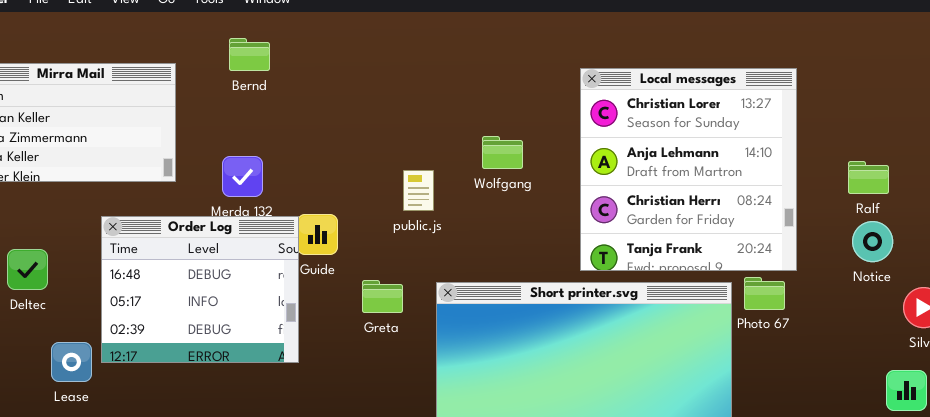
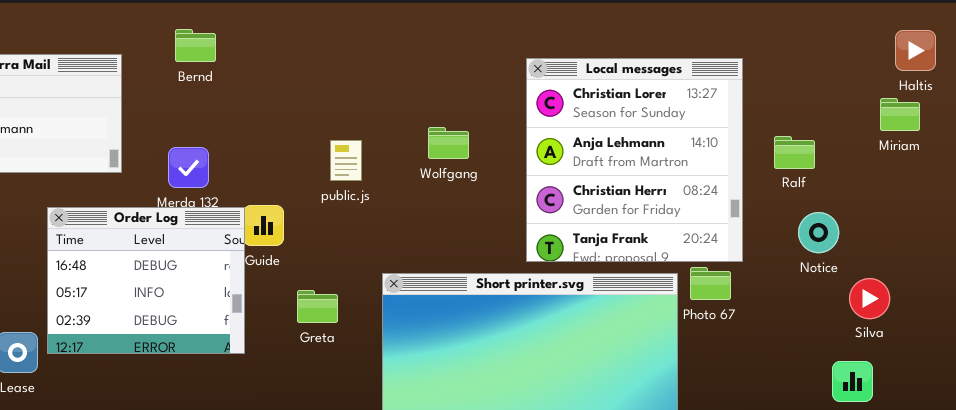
Ralf: [848,161,889,194] -> [774,136,815,169], moved
public.js: [403,170,434,211] -> [330,140,362,181], moved
Greta: [362,280,403,313] -> [297,290,338,323], moved

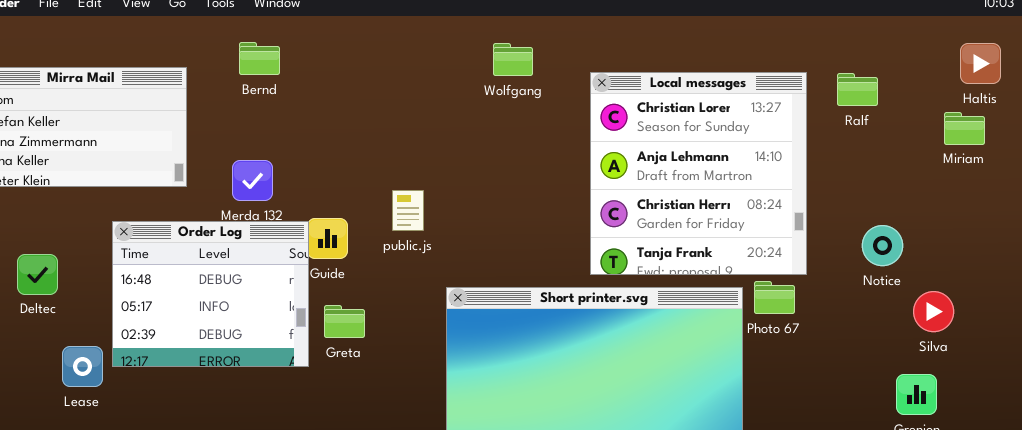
Wolfgang: [428,127,469,159] -> [493,43,533,76], moved
Ralf: [774,136,815,169] -> [837,73,878,106], moved
public.js: [330,140,362,181] -> [392,190,424,231], moved
Greta: [297,290,338,323] -> [324,305,365,338], moved

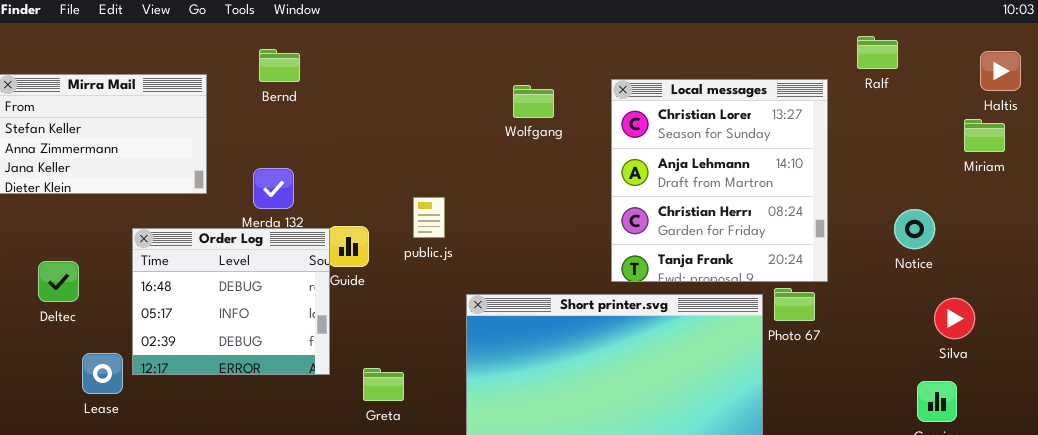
Wolfgang: [493,43,533,76] -> [513,85,554,118], moved
Ralf: [837,73,878,106] -> [857,36,898,69], moved
Notice: [862,225,903,266] -> [894,209,935,249], moved
Greta: [324,305,365,338] -> [363,368,404,401], moved

